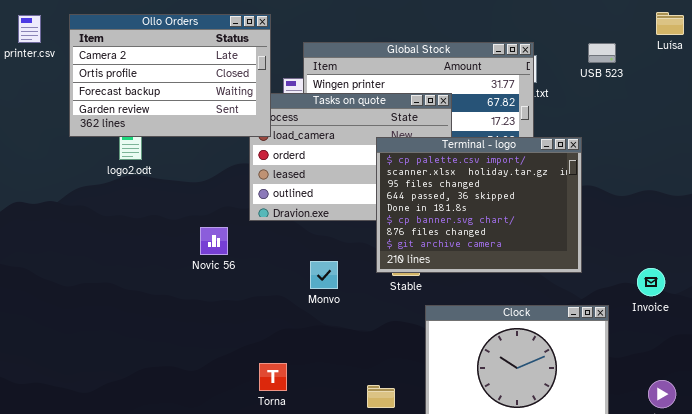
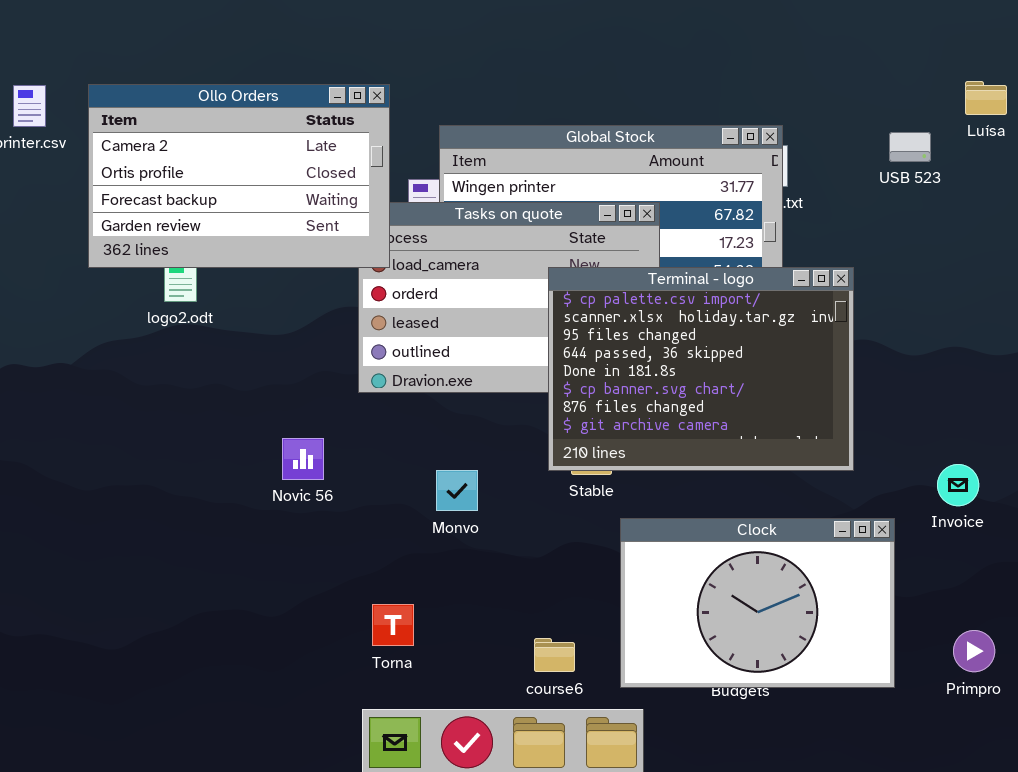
USB 523: [588,43,616,63] -> [889,132,931,162], moved
Novic 56: [200,227,228,255] -> [282,438,324,480], moved
Monvo: [310,261,338,289] -> [436,470,478,511], moved

